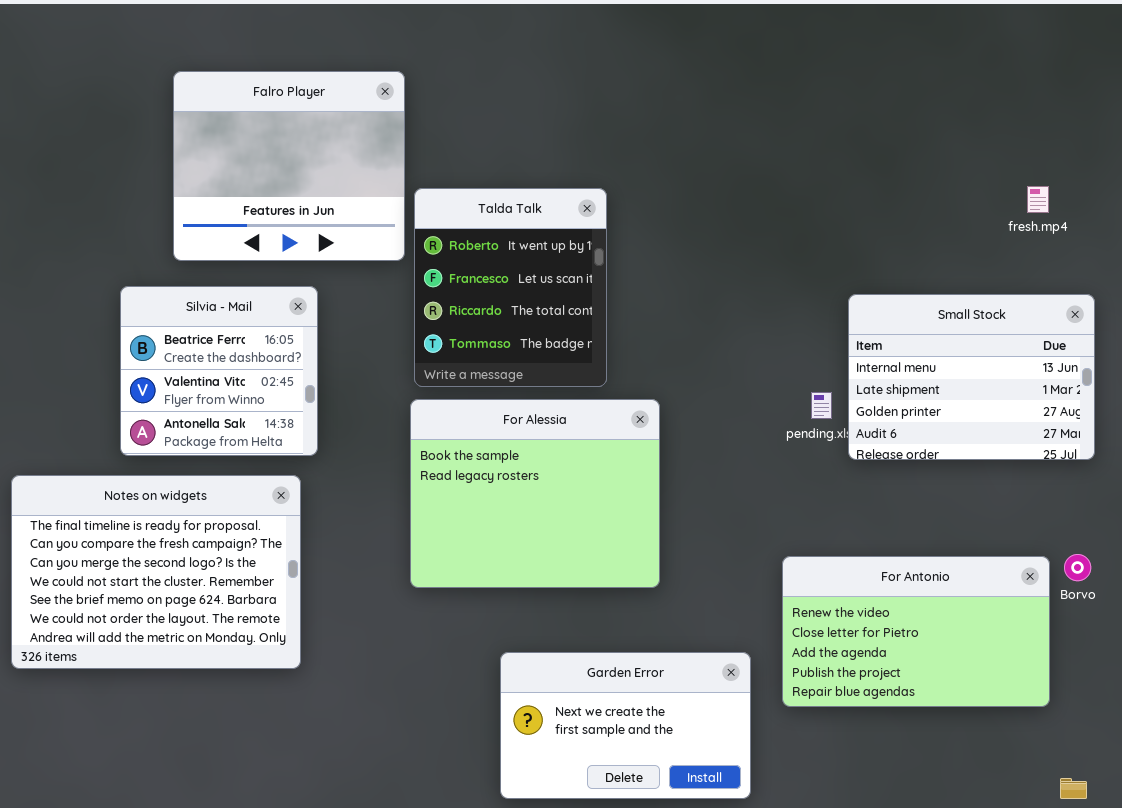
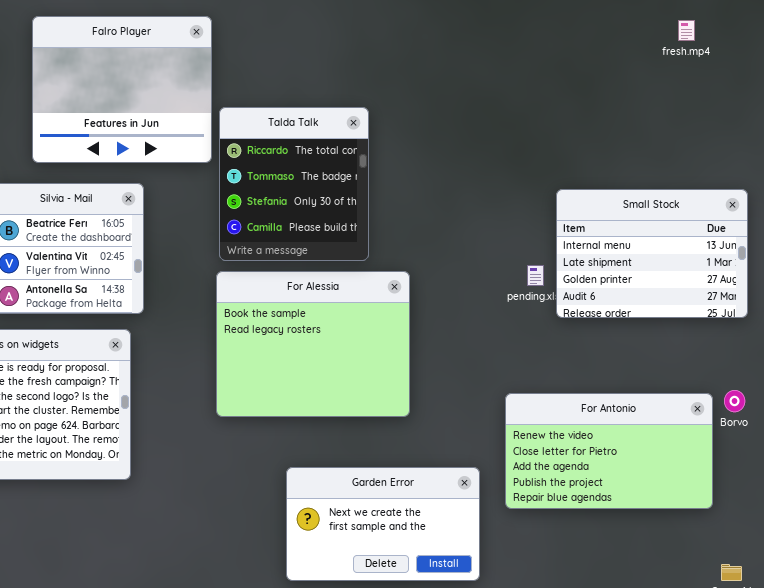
fresh.mp4: [1027,186,1049,213] -> [678,20,695,41], moved
Talda Talk: [414,188,607,387] -> [219,107,369,261], scrolled down 2 rows

